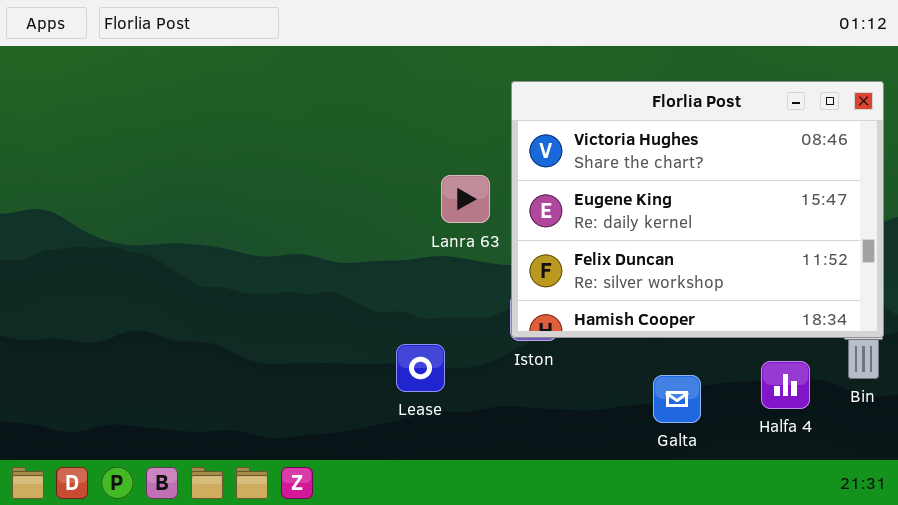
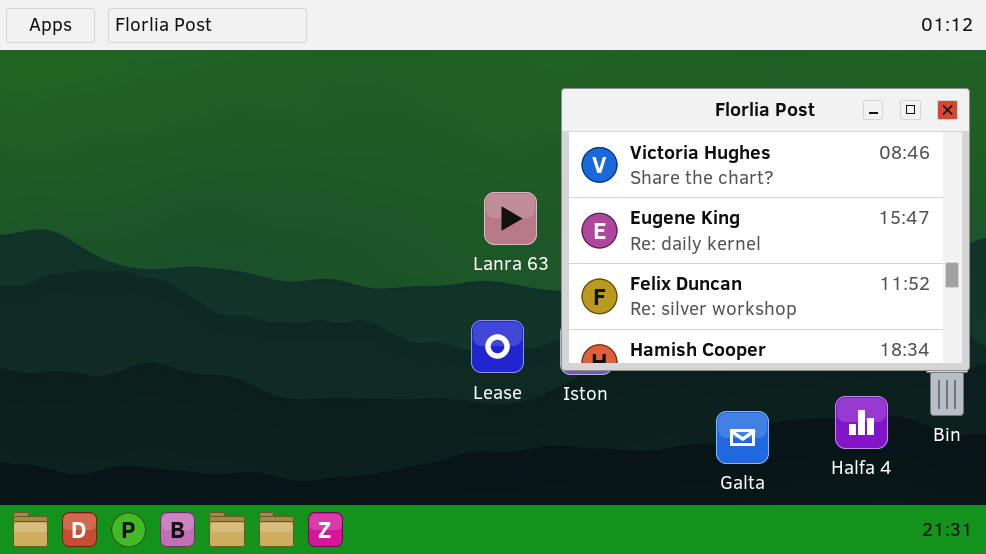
Lease: [396,344,445,392] -> [471,320,524,373], moved

